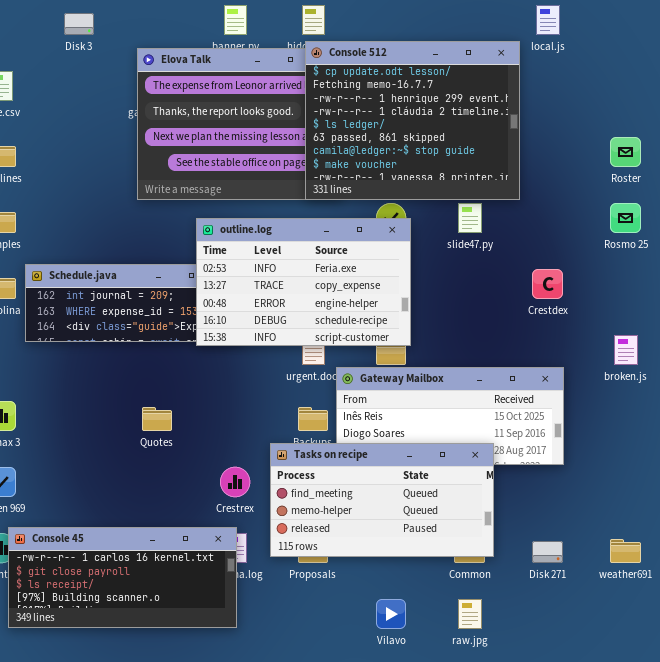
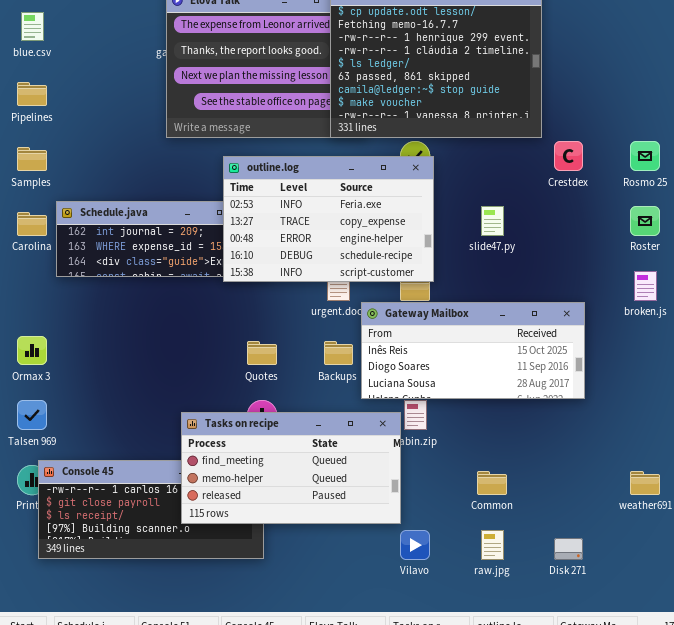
Roster: [610,137,641,167] -> [630,206,660,236], moved
slide47.py: [458,203,482,233] -> [481,206,504,236], moved
Crestdex: [532,269,563,299] -> [554,141,583,171], moved
Quotes: [142,407,172,431] -> [247,341,277,365], moved
Tasks on recipe: [270,443,494,557] -> [181,412,401,524], moved
Disk 271: [532,541,563,563] -> [554,538,583,560], moved

